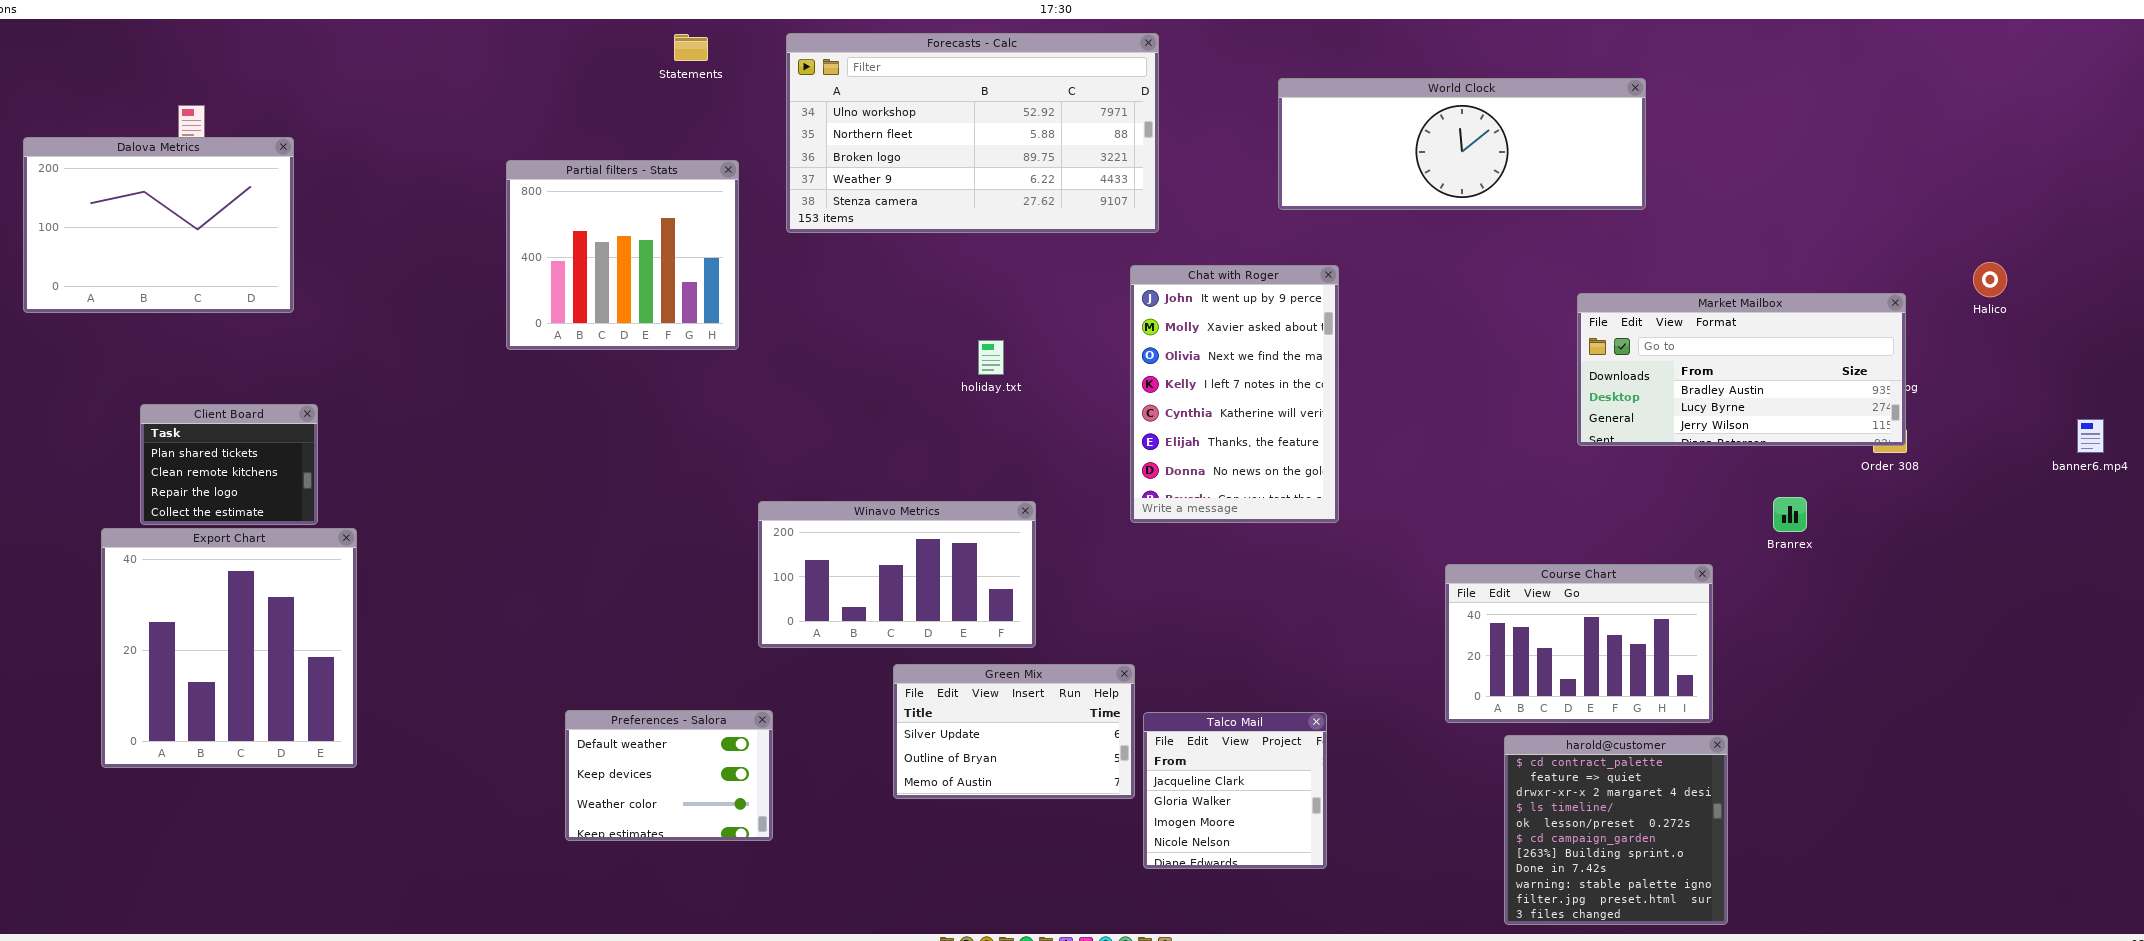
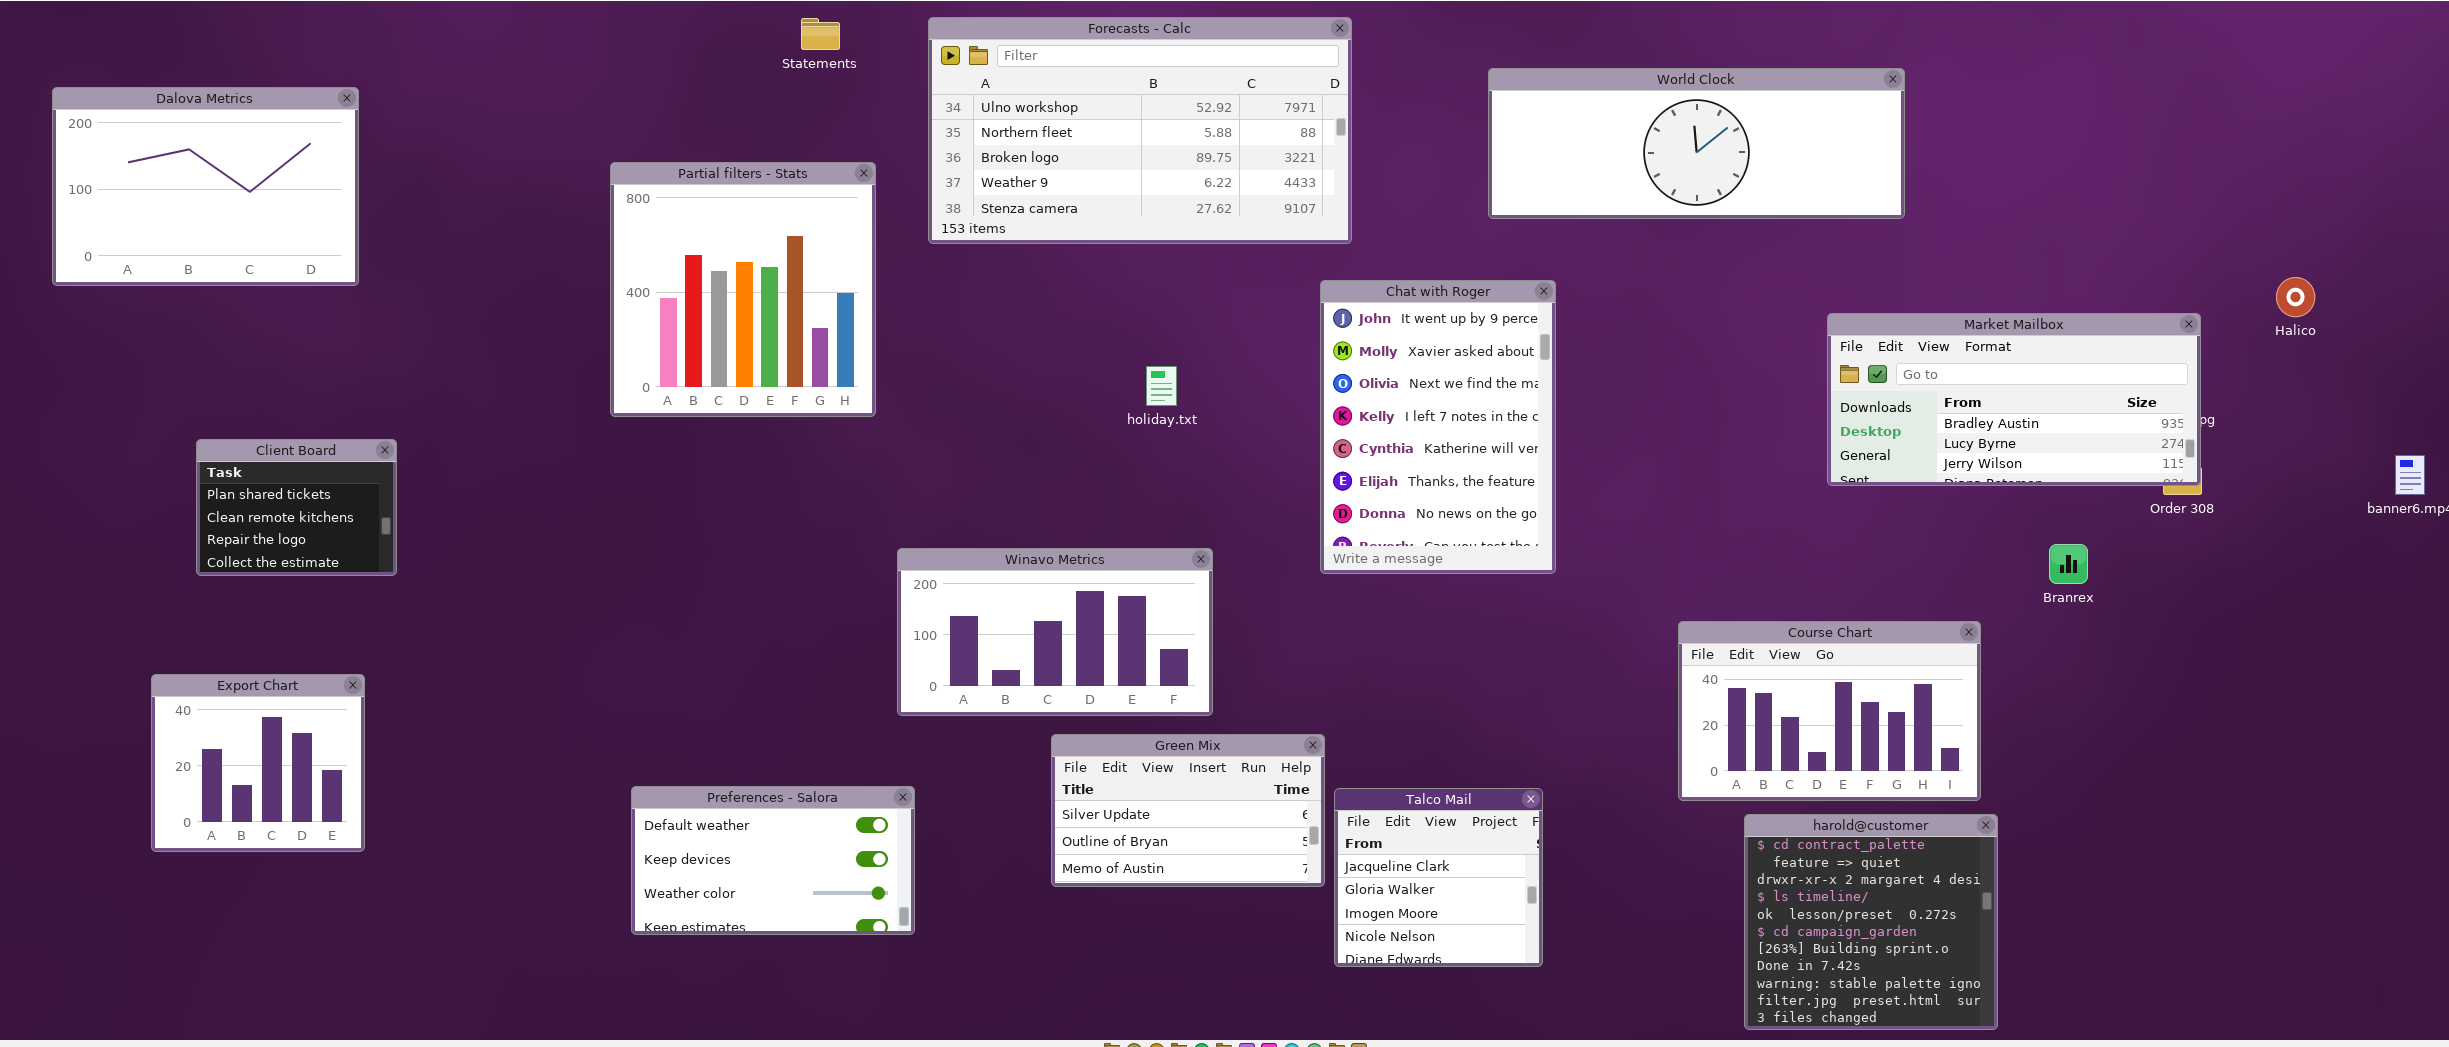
Dalova Metrics: [23,137,294,313] -> [52,87,359,286], moved
Partial filters - Stats: [506,160,739,350] -> [610,162,876,417], resized
Export Chart: [101,528,357,768] -> [151,674,365,852], resized
Preferences - Salora: [565,710,773,841] -> [631,786,915,935], resized

